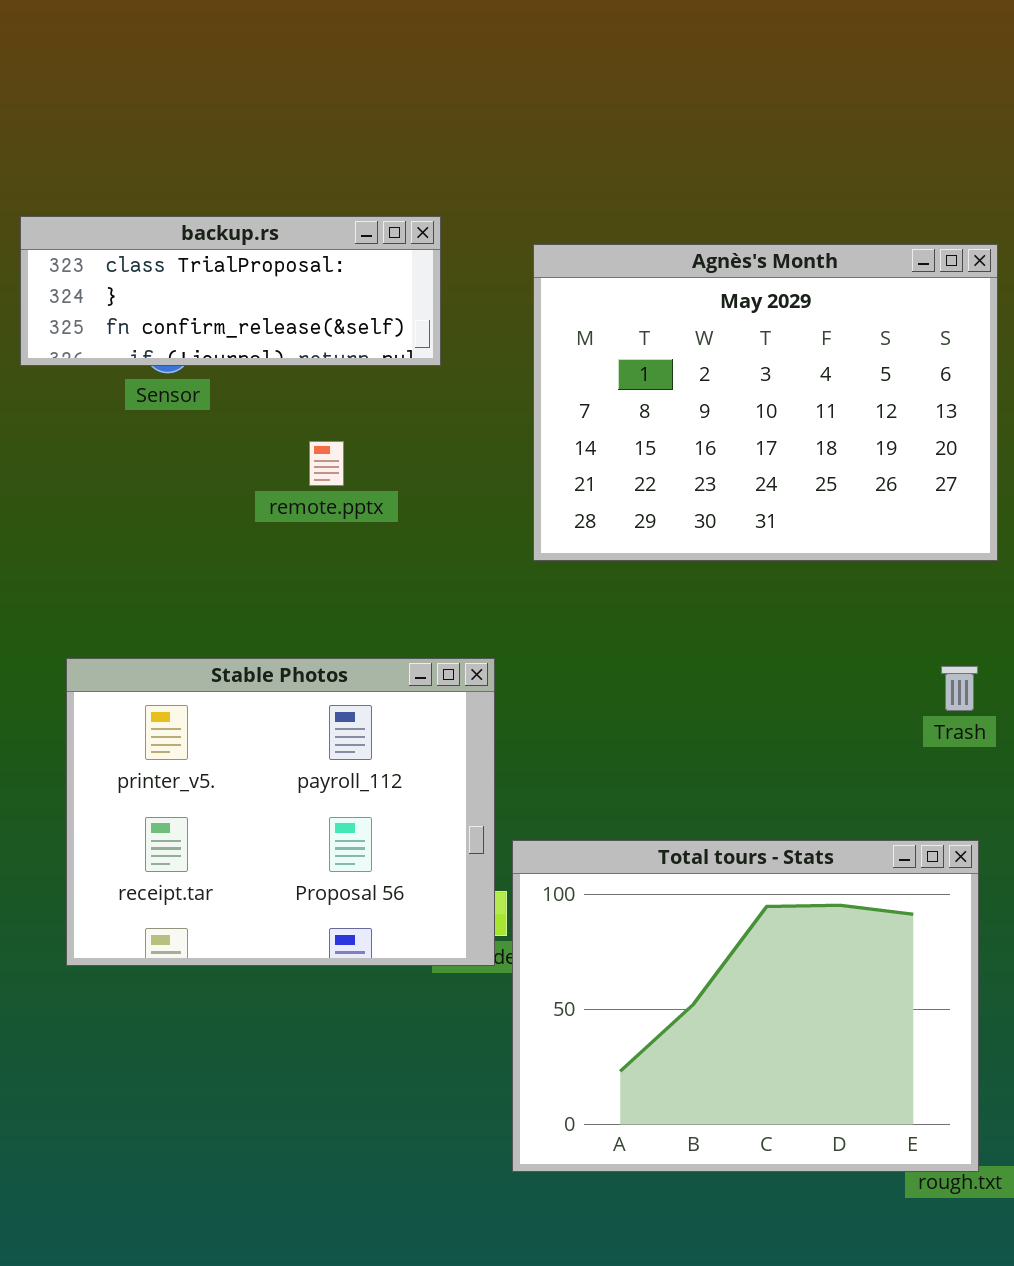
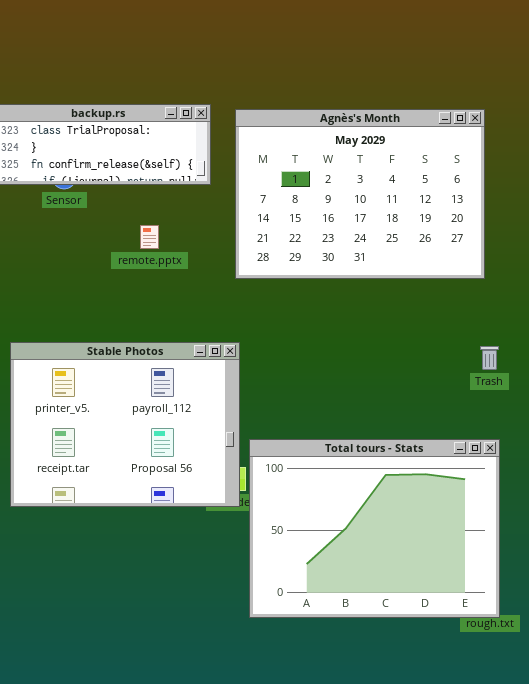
Agnès's Month: [533,244,998,561] -> [235,109,485,279], moved

